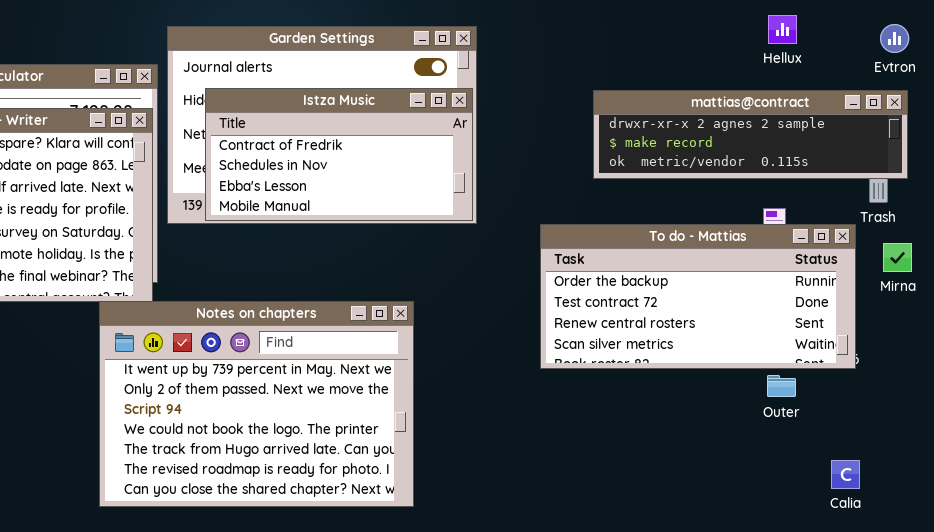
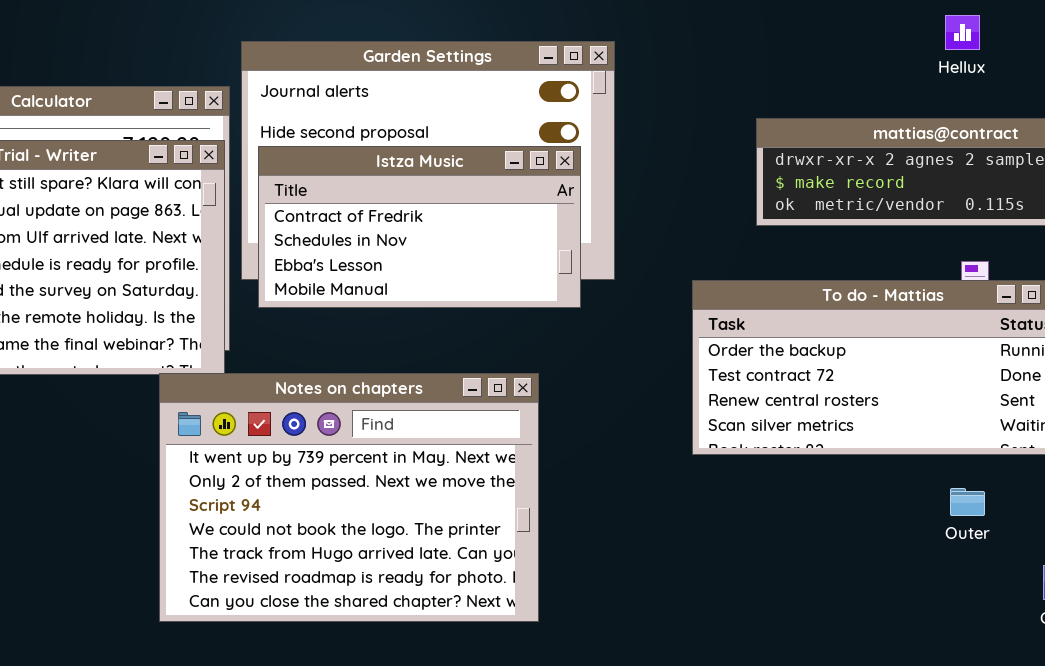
Hellux: [768,15,797,44] -> [945,15,980,50], moved
Istza Music: [205,88,473,221] -> [258,146,581,308], moved
Outer: [767,375,796,397] -> [950,488,985,516], moved

